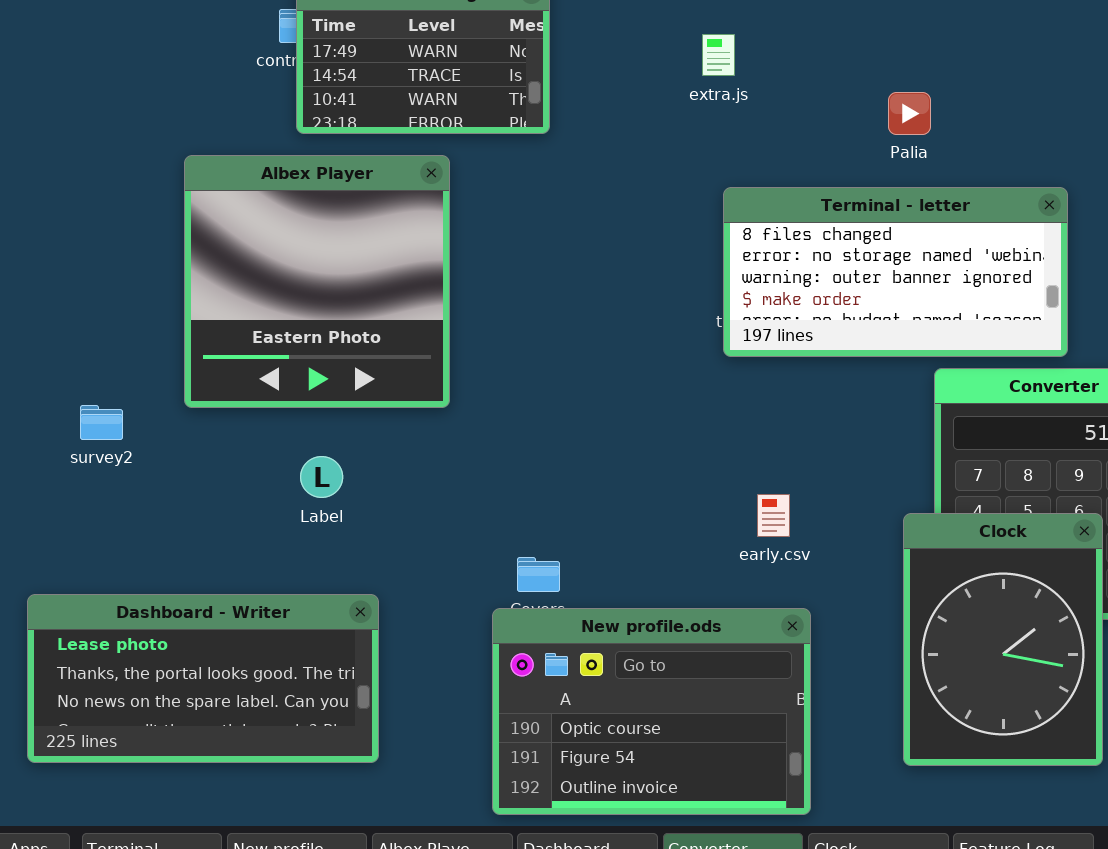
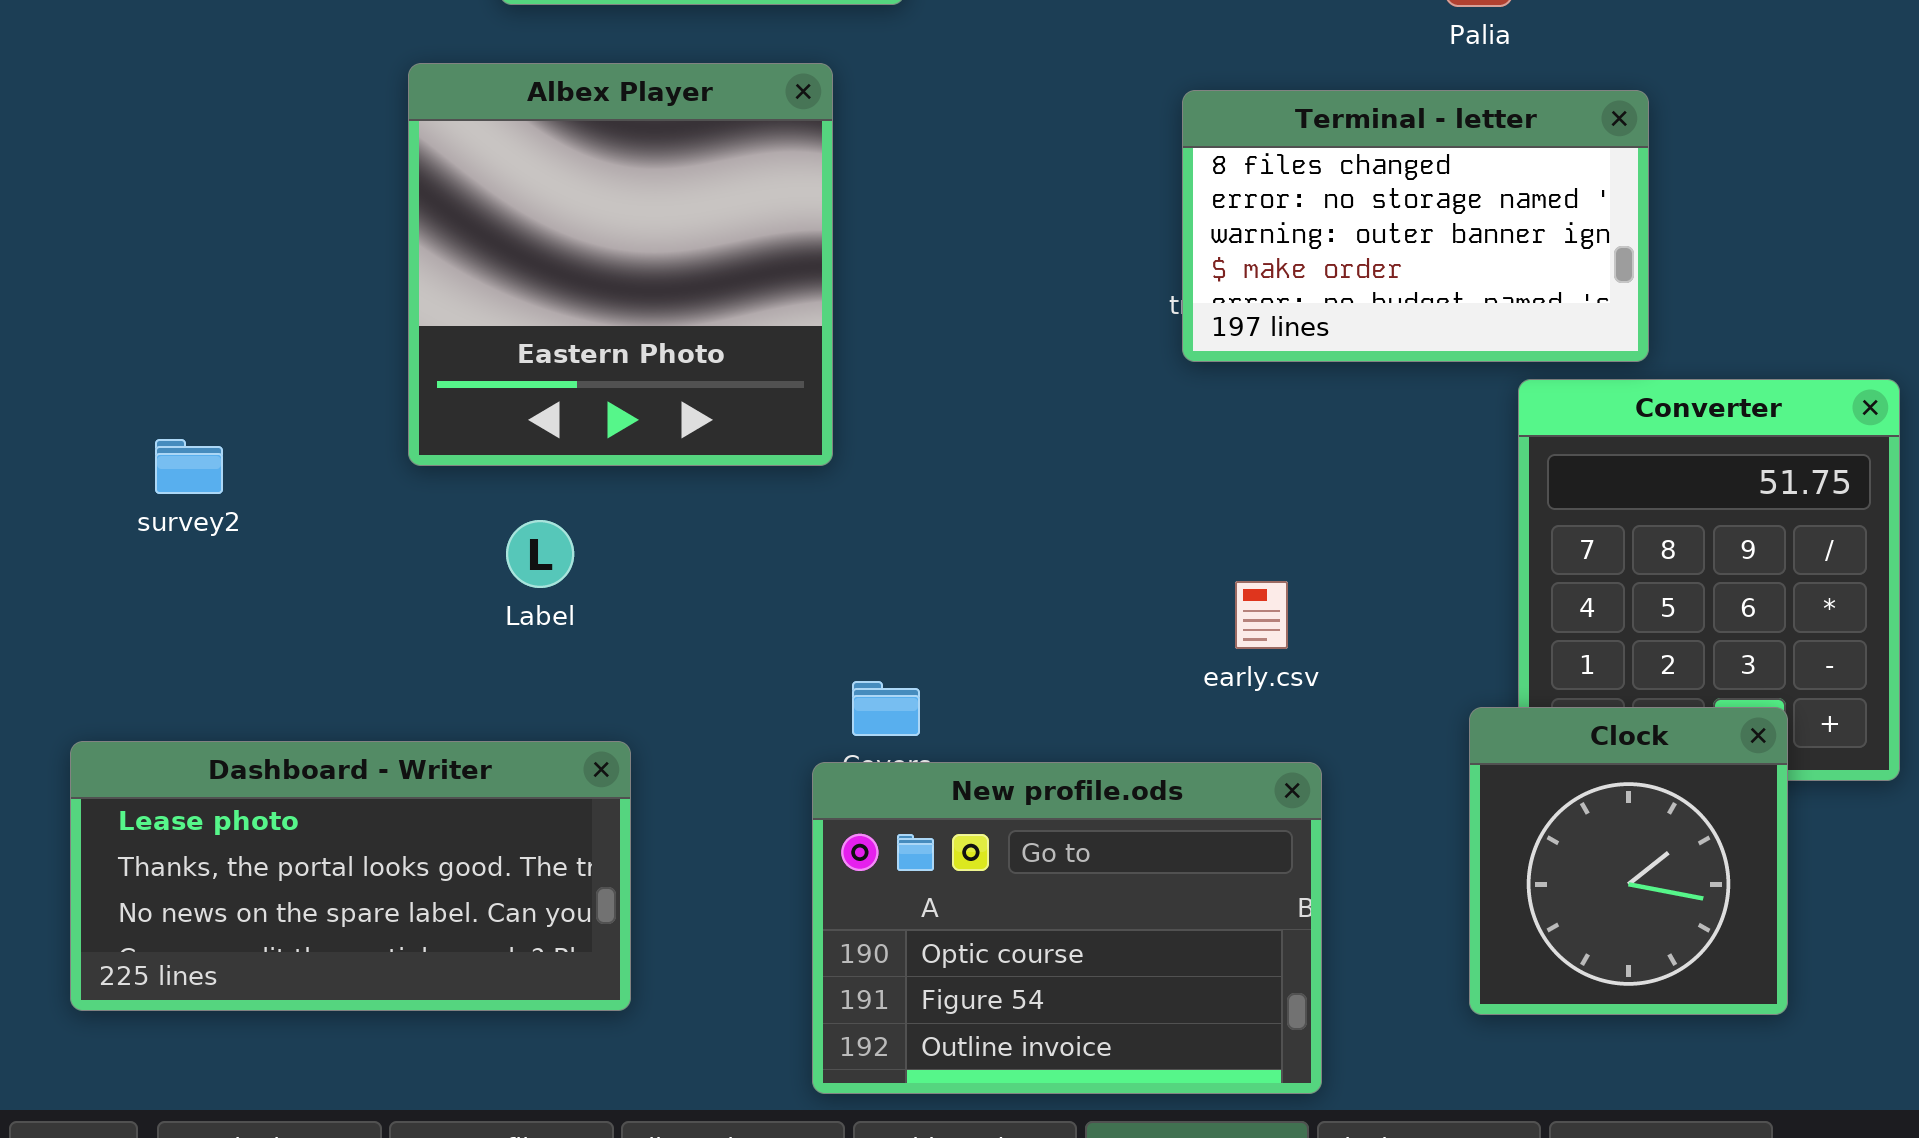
Albex Player: [184,155,450,408] -> [408,63,833,466], moved
Terminal - letter: [723,187,1068,357] -> [1182,90,1649,362], resized
Clock: [903,513,1103,766] -> [1469,707,1788,1015], resized

